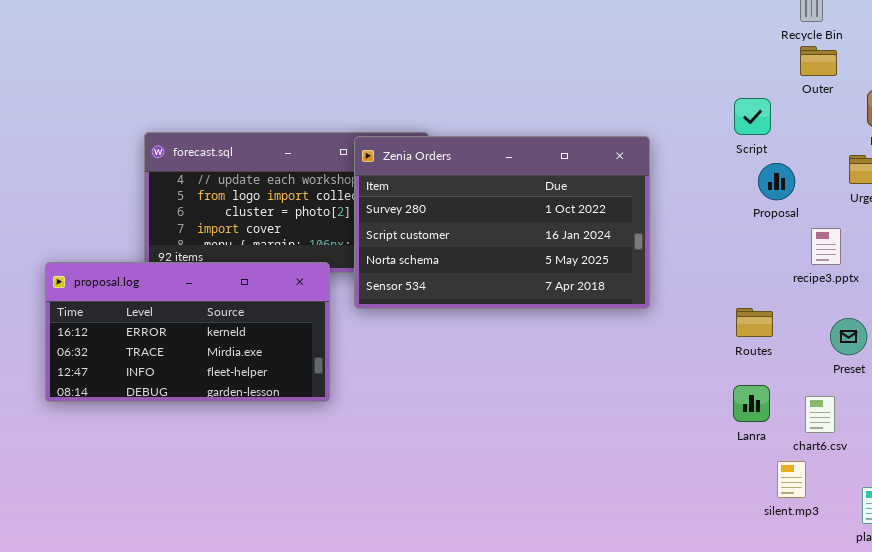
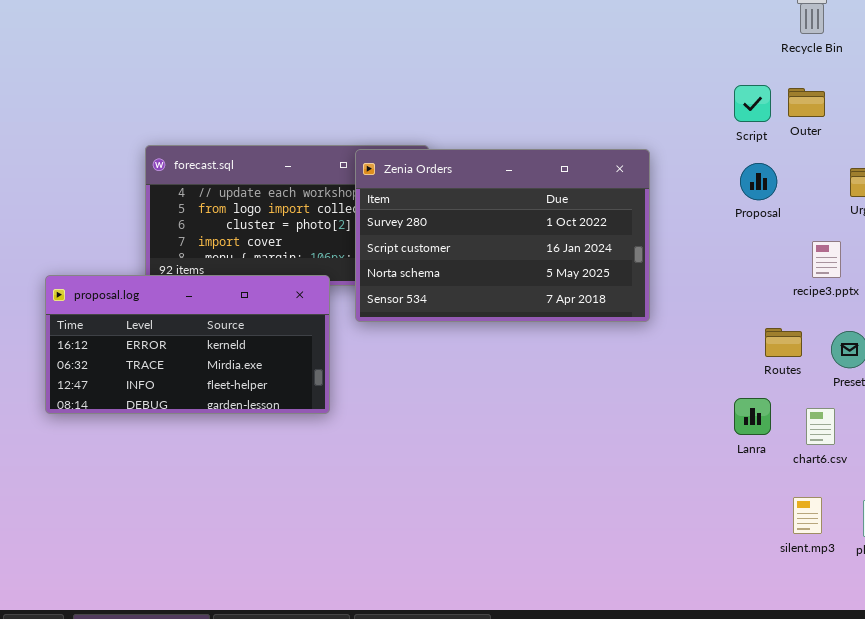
Outer: [800,46,837,76] -> [788,88,825,117], moved
Script: [734,98,771,135] -> [734,85,771,122], moved
Proposal: [758,163,795,200] -> [740,163,777,200], moved
Routes: [736,308,773,337] -> [765,328,802,357], moved
silent.mp3: [777,461,806,498] -> [793,497,822,534], moved

